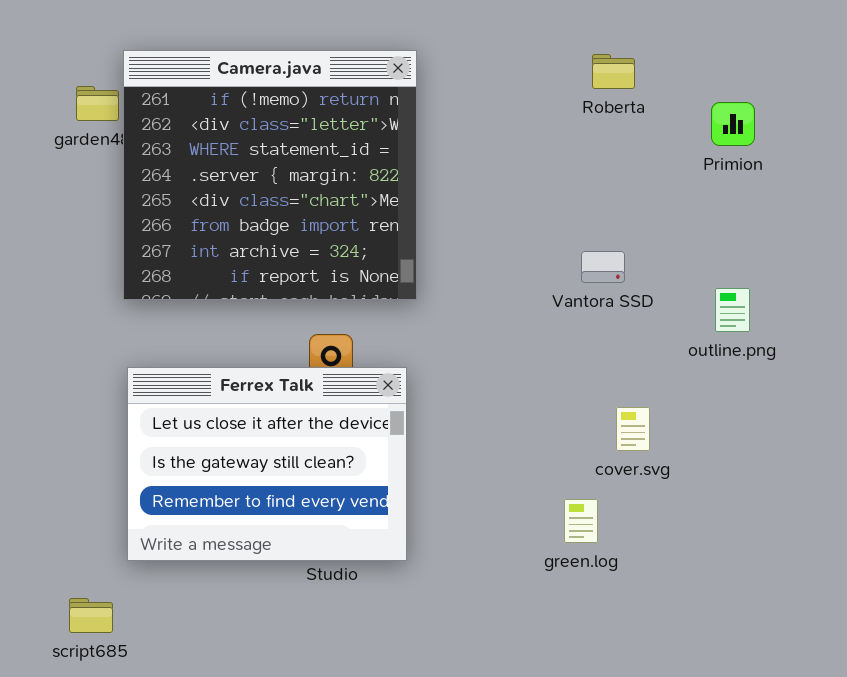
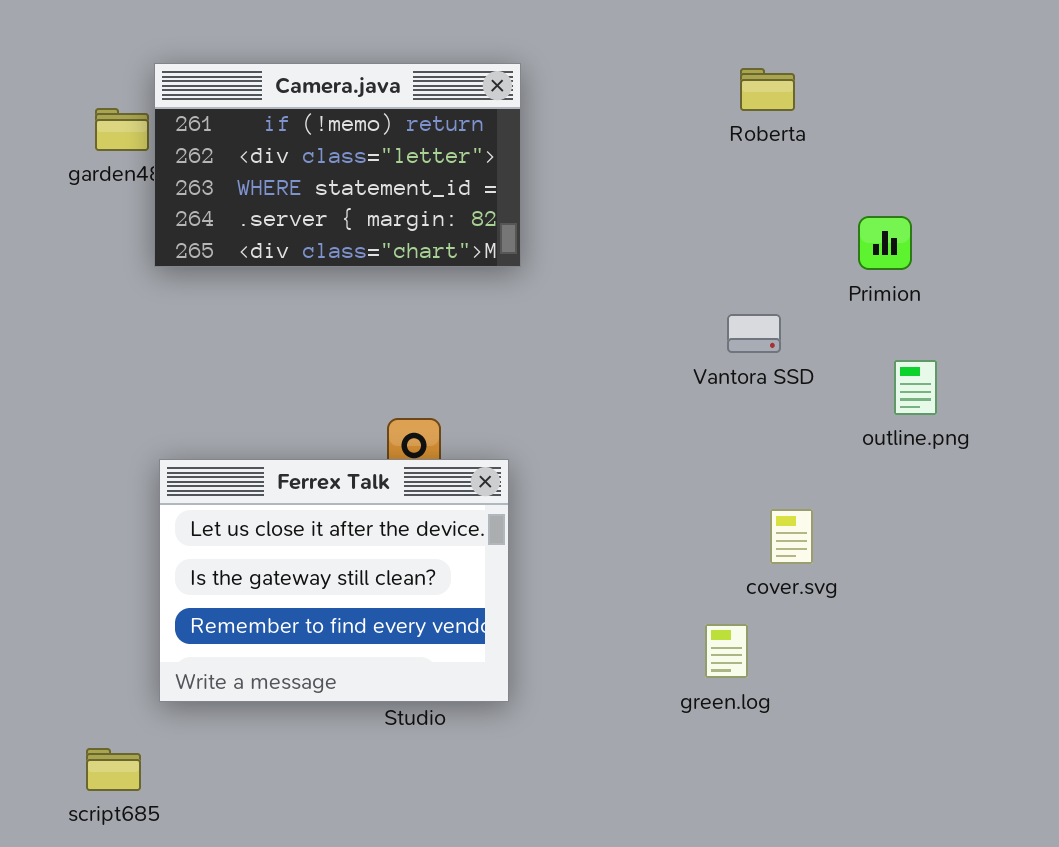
Camera.java: [123,50,417,300] -> [154,63,521,267], resized
Primion: [711,102,755,146] -> [858,216,912,270], moved

